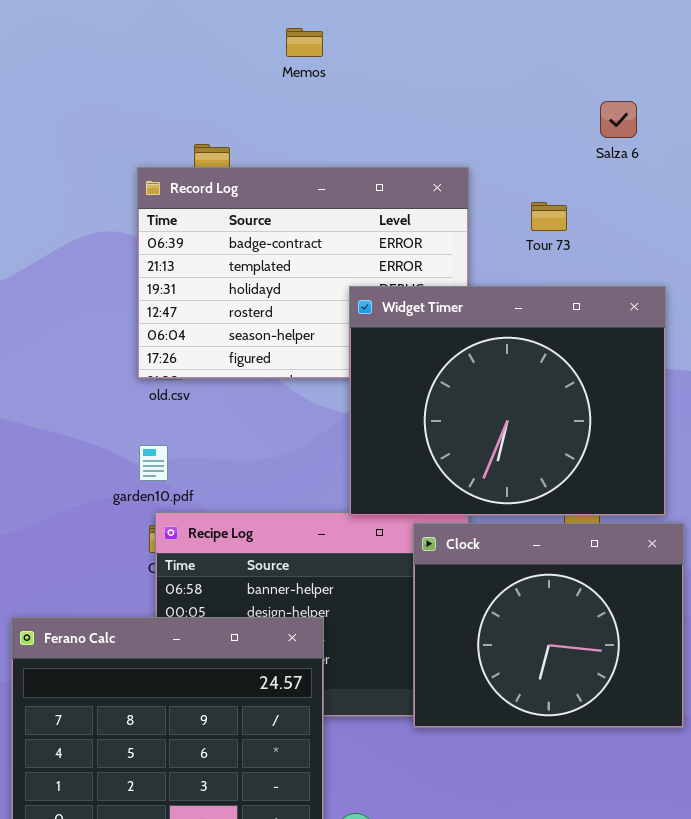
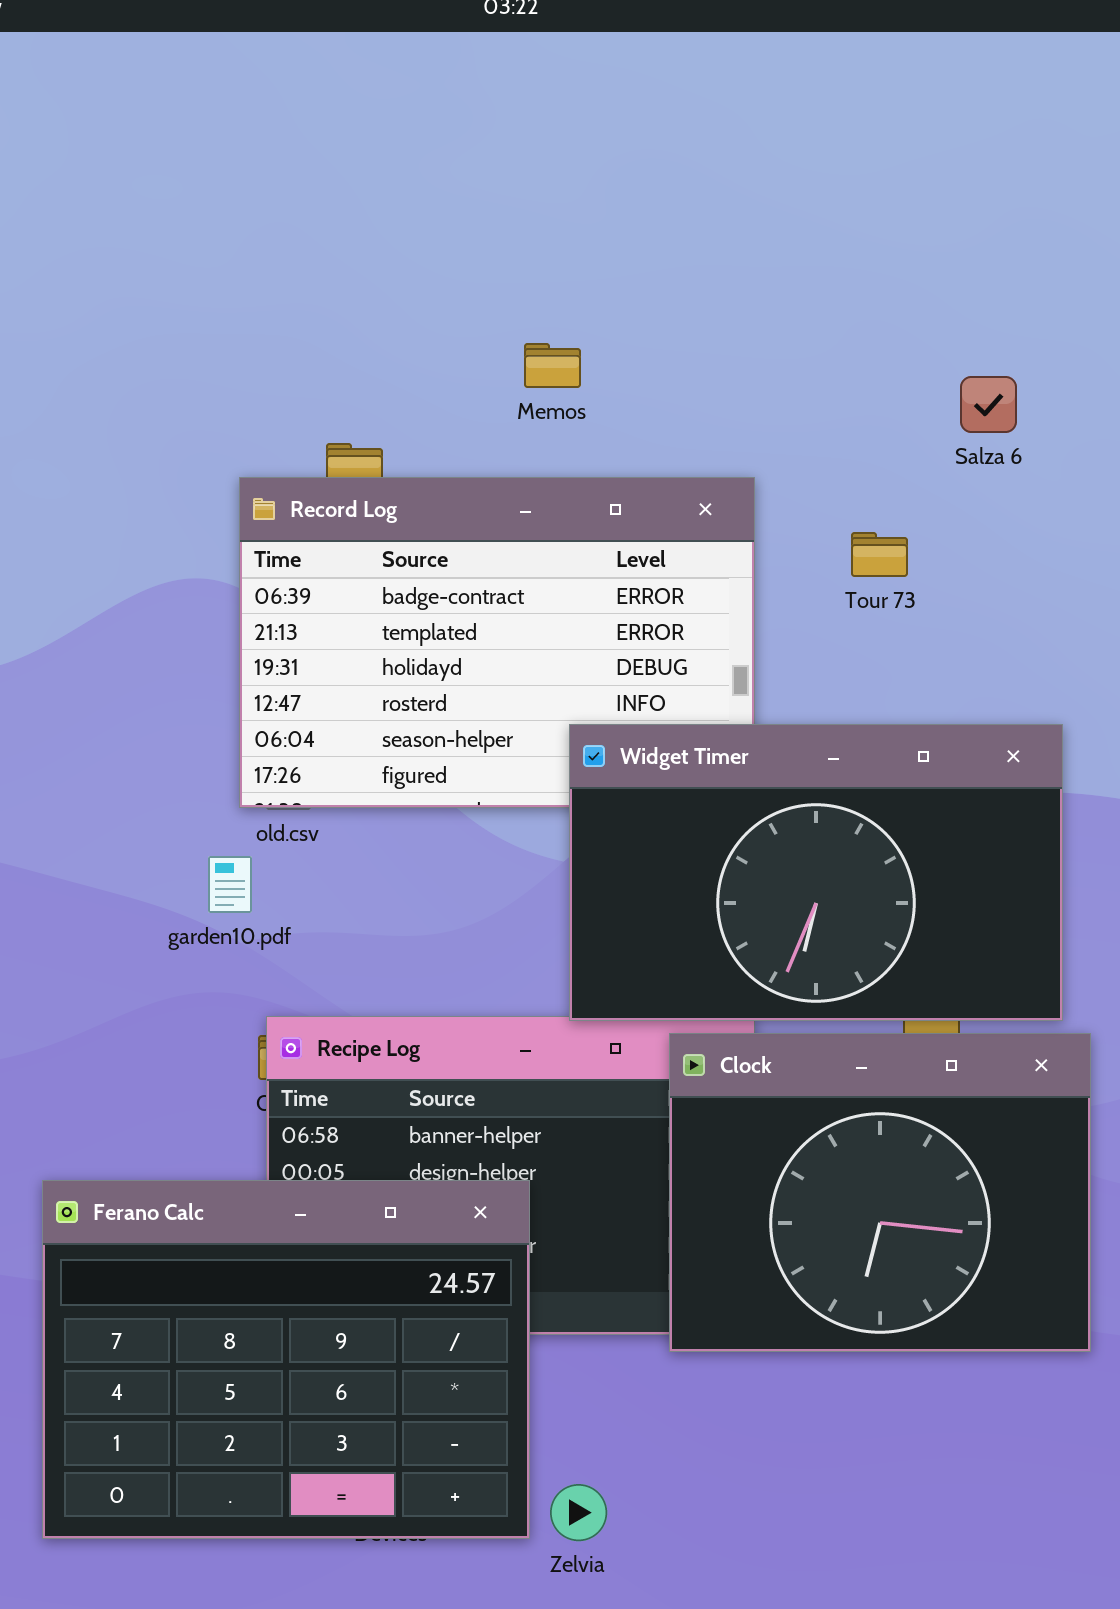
Memos: [286,28,323,57] -> [524,343,581,388], moved
Widget Timer: [349,286,666,516] -> [569,724,1063,1021], resized
garden10.pdf: [139,445,168,481] -> [208,856,252,913], moved

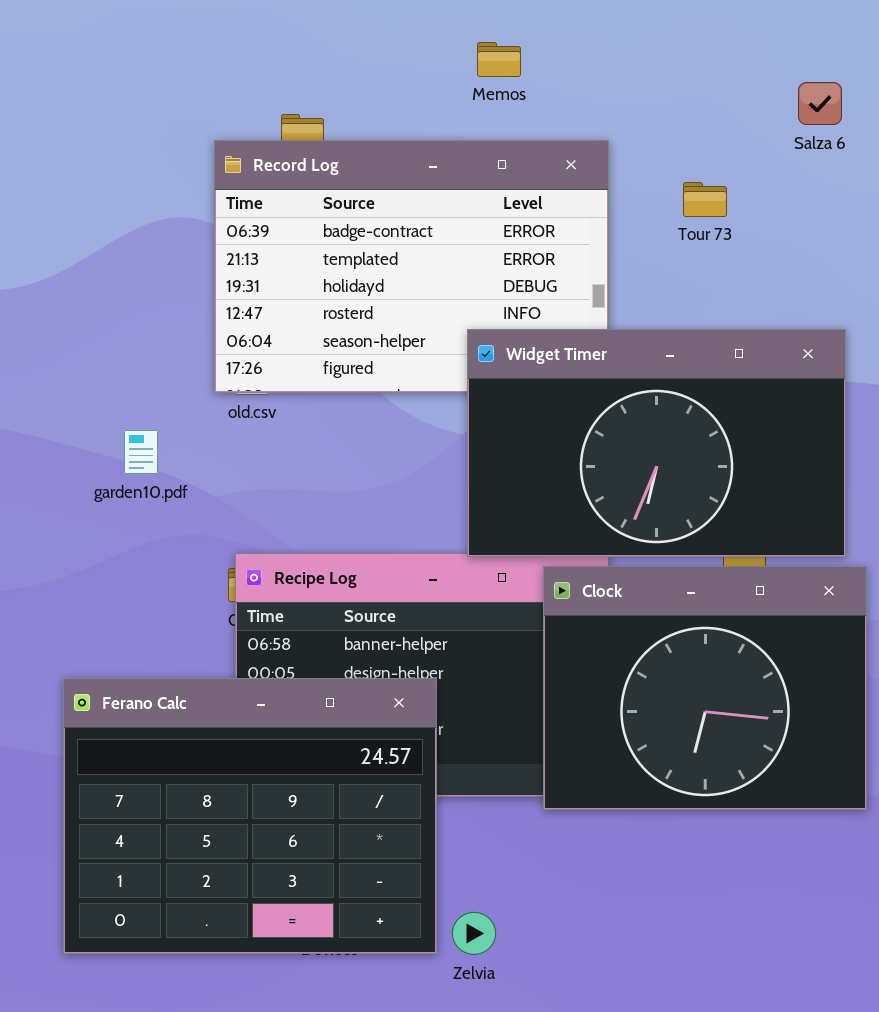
Memos: [524,343,581,388] -> [477,42,521,77], moved
Salza 6: [960,376,1017,433] -> [798,82,842,125], moved
garden10.pdf: [208,856,252,913] -> [124,430,158,474], moved

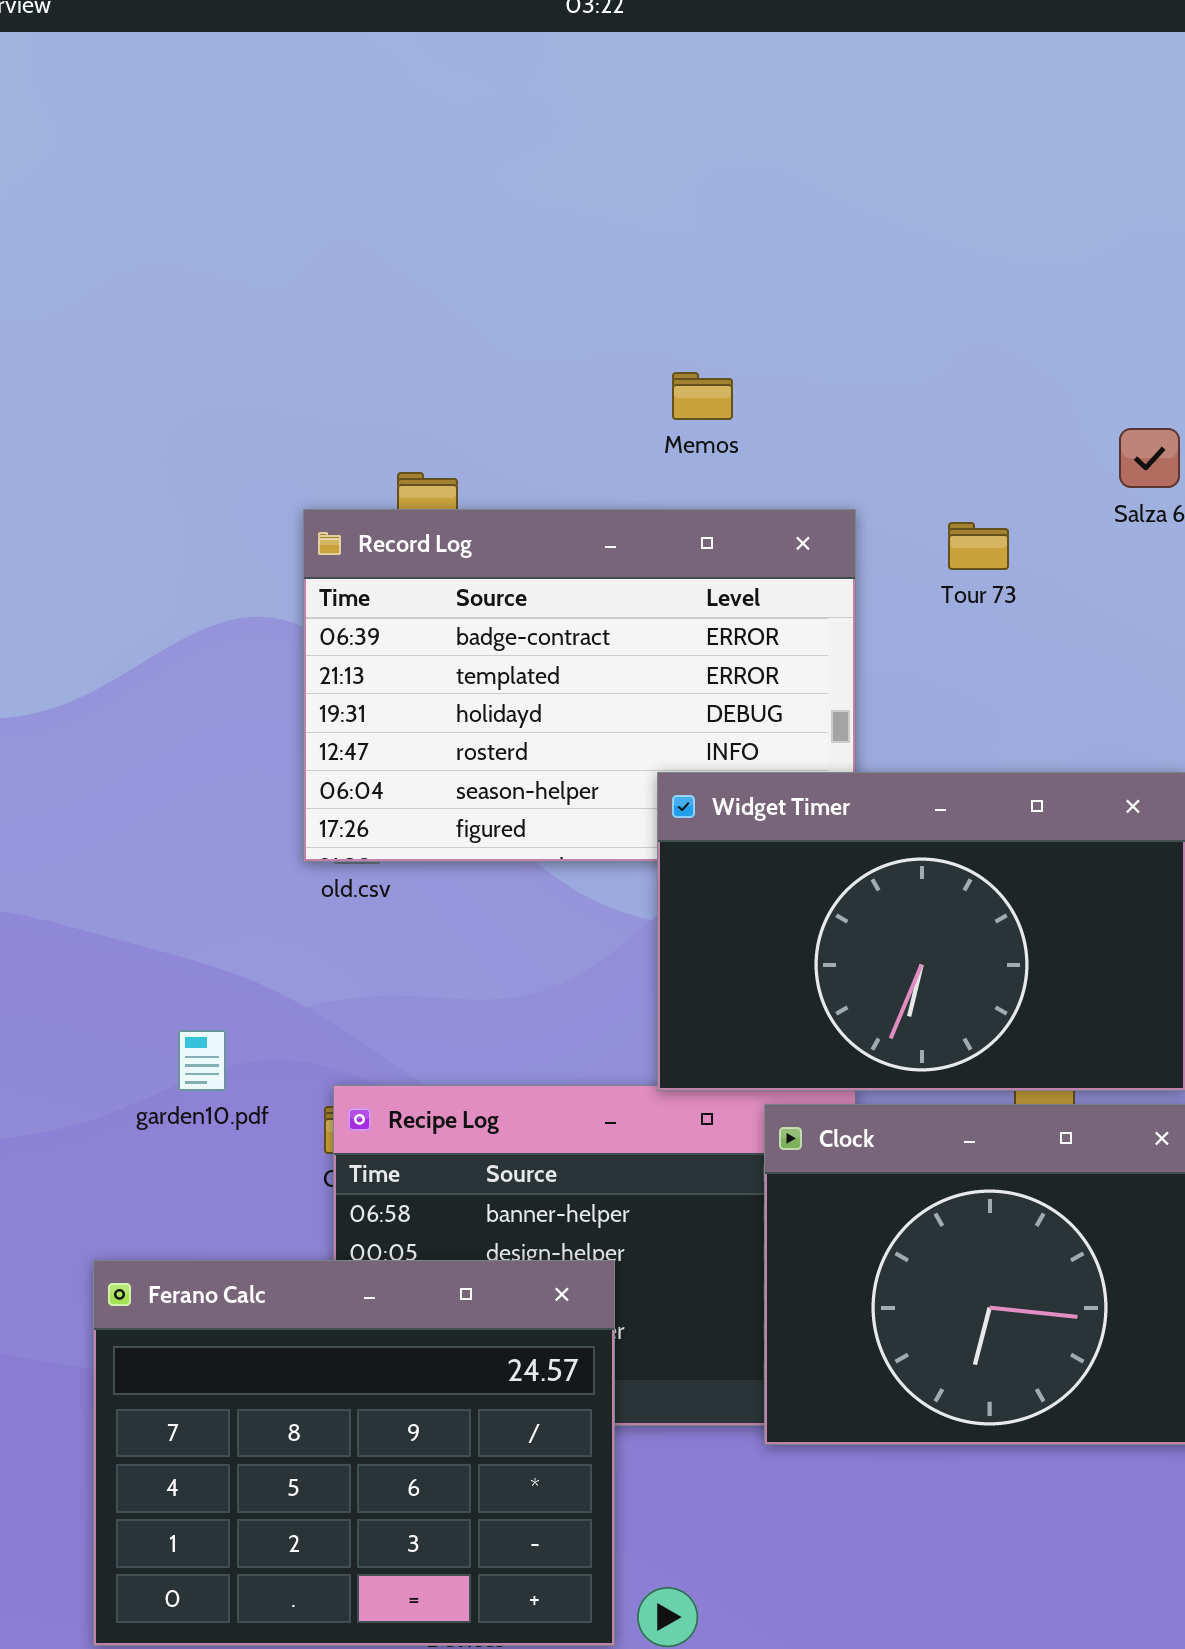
Tour 73: [683,182,727,217] -> [948,522,1009,570], moved
garden10.pdf: [124,430,158,474] -> [178,1030,226,1091], moved

